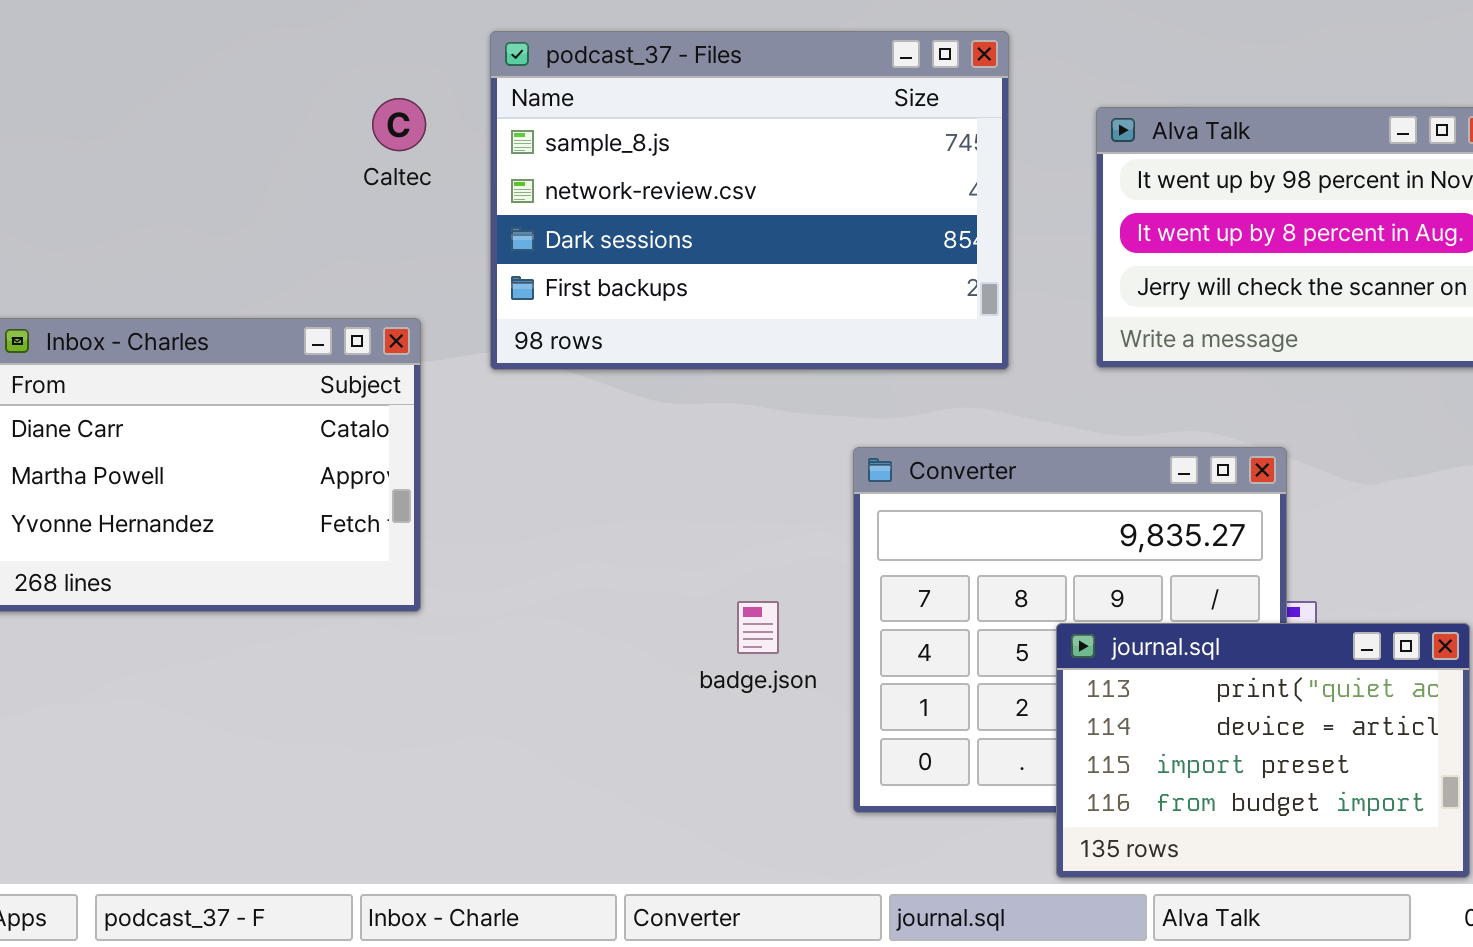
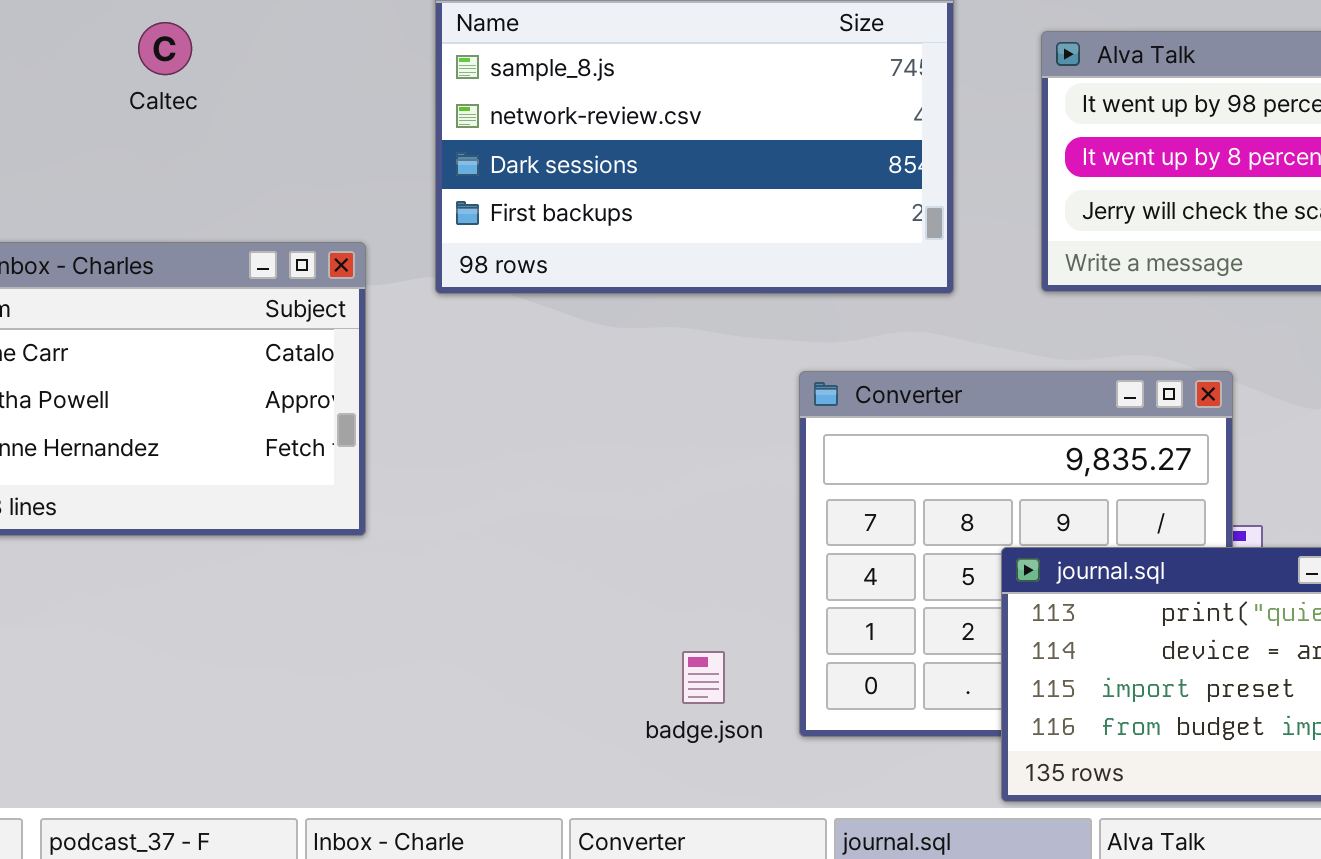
Caltec: [372,98,426,151] -> [138,22,192,75], moved
badge.json: [737,601,779,654] -> [682,651,725,704], moved

